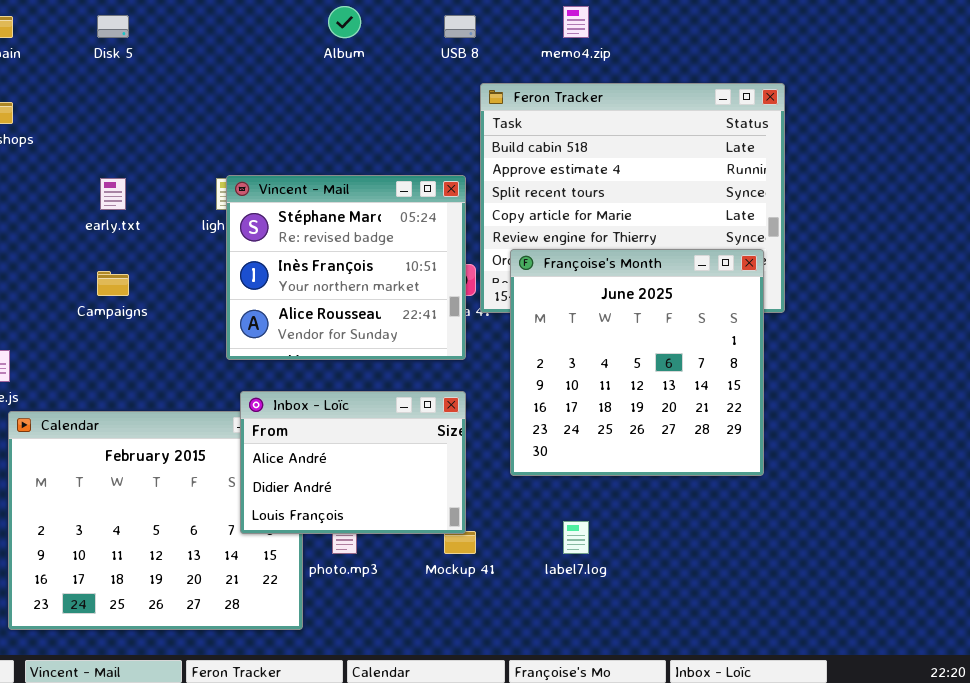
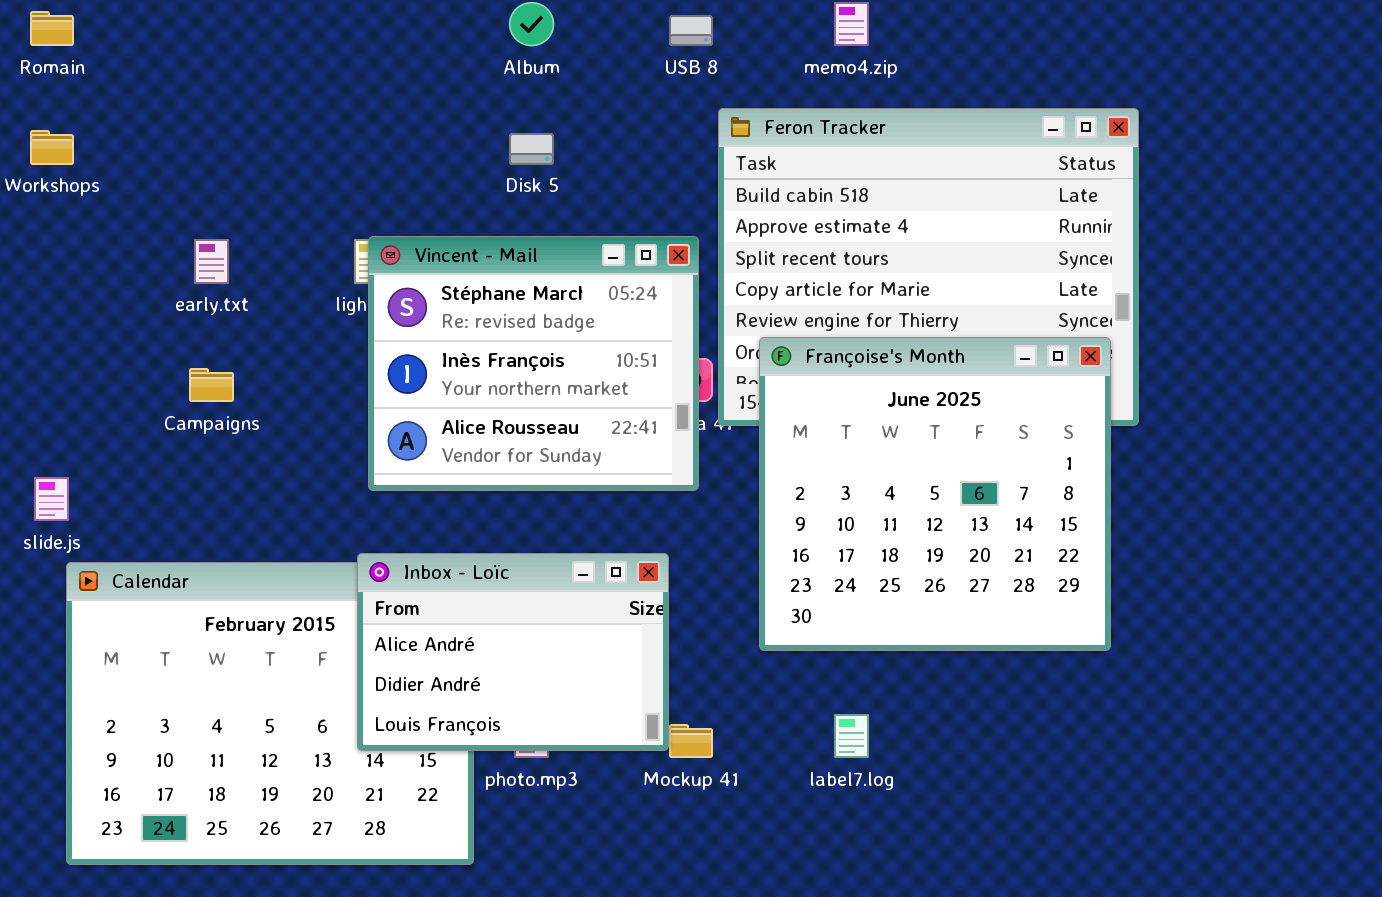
Disk 5: [97,15,129,38] -> [509,133,554,165], moved
Inbox - Loïc: [240,391,466,534] -> [357,553,669,751], moved

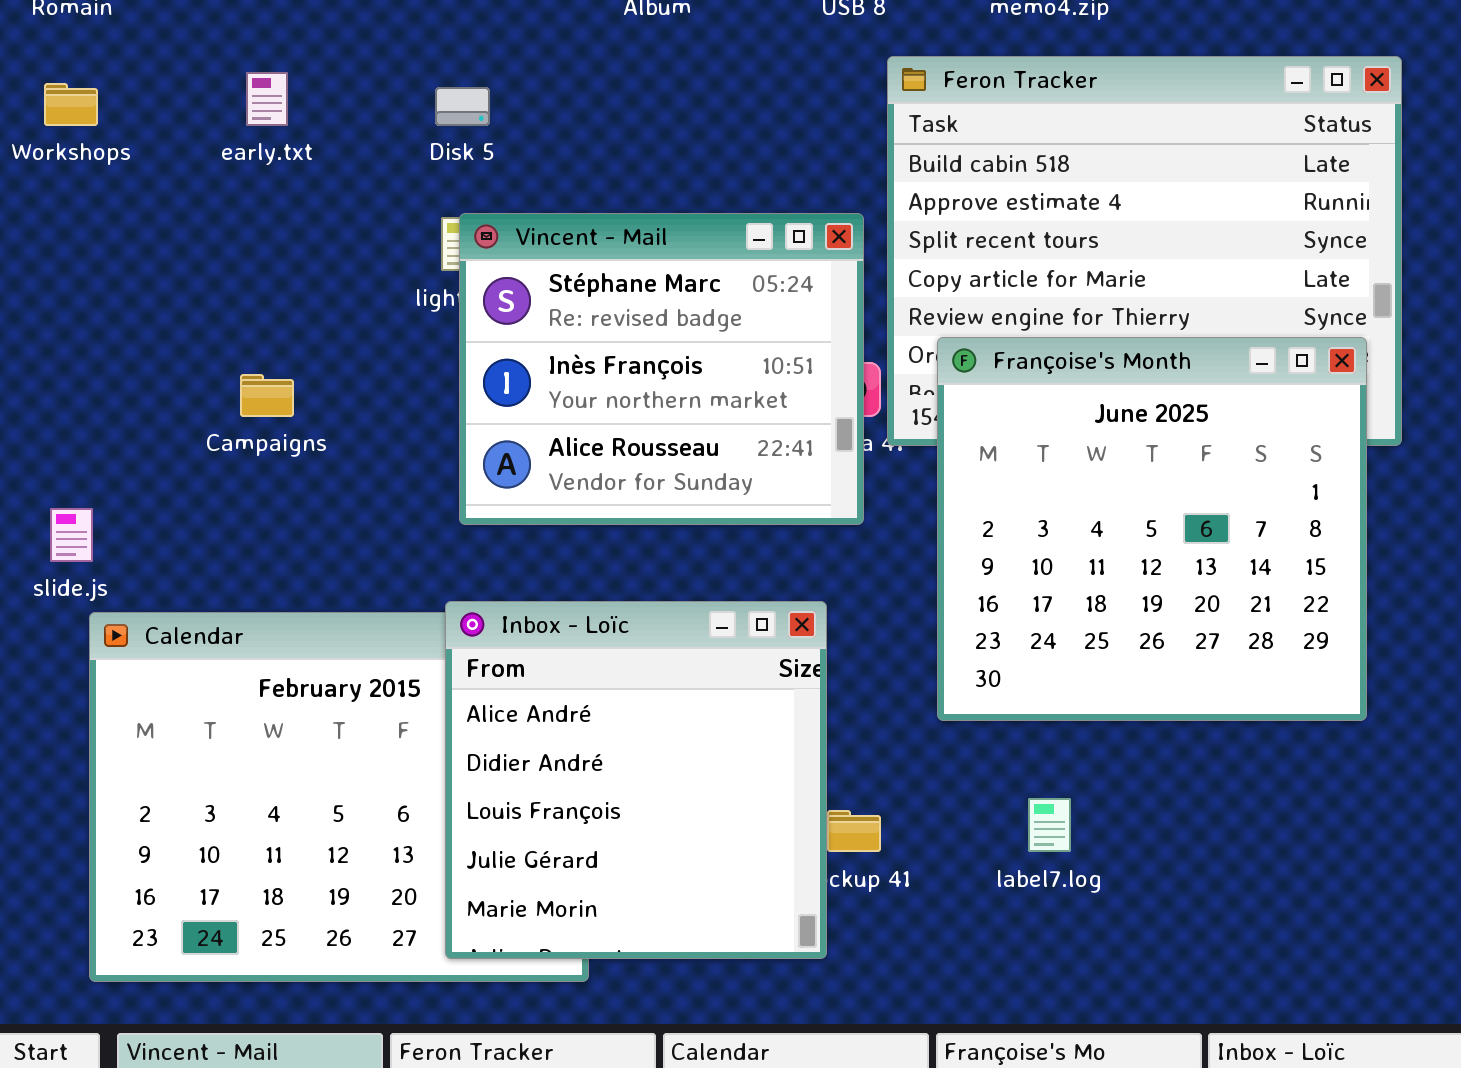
Disk 5: [509,133,554,165] -> [435,87,490,126], moved
early.txt: [194,239,229,284] -> [246,72,288,126], moved
Inbox - Loïc: [357,553,669,751] -> [445,601,827,959], resized

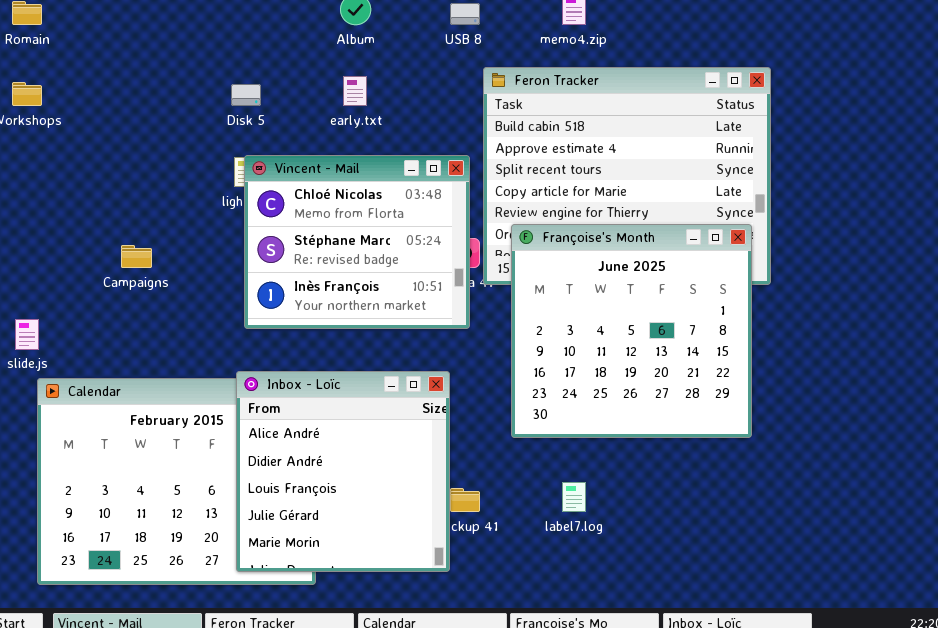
early.txt: [246,72,288,126] -> [343,76,367,106], moved
Vincent - Mail: [459,213,864,525] -> [244,155,470,329], scrolled up 1 row

